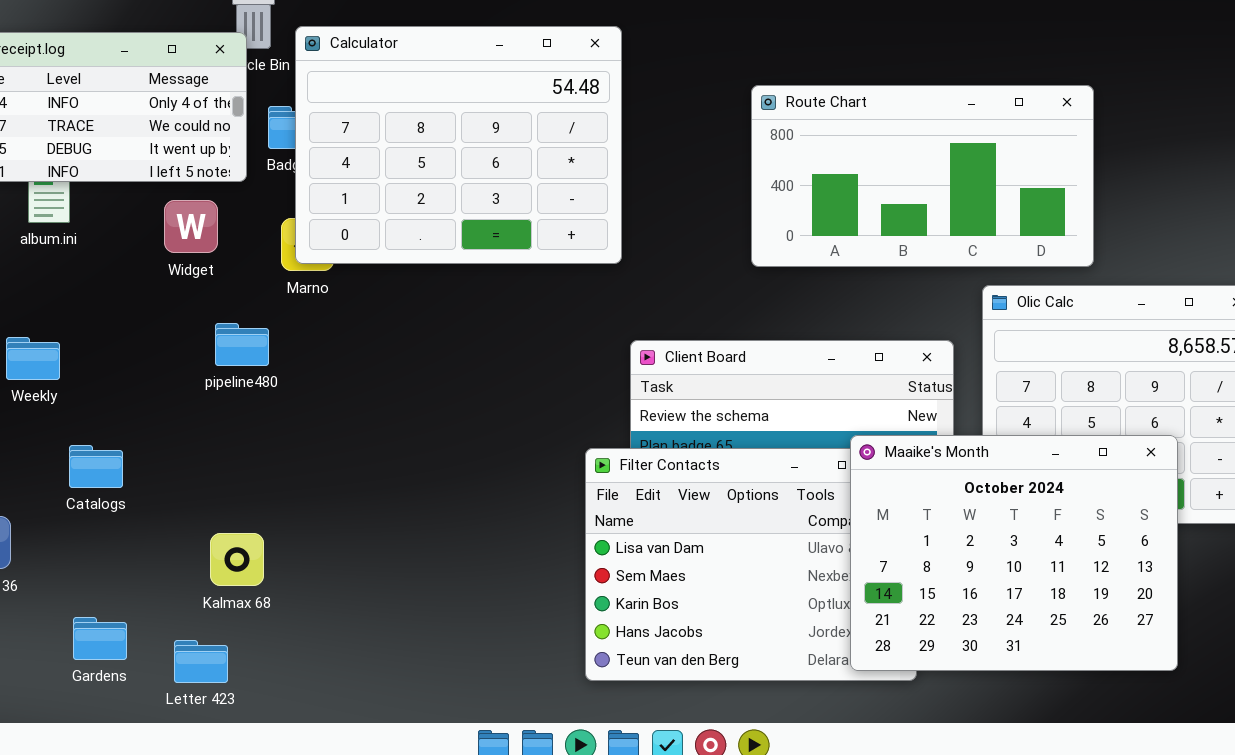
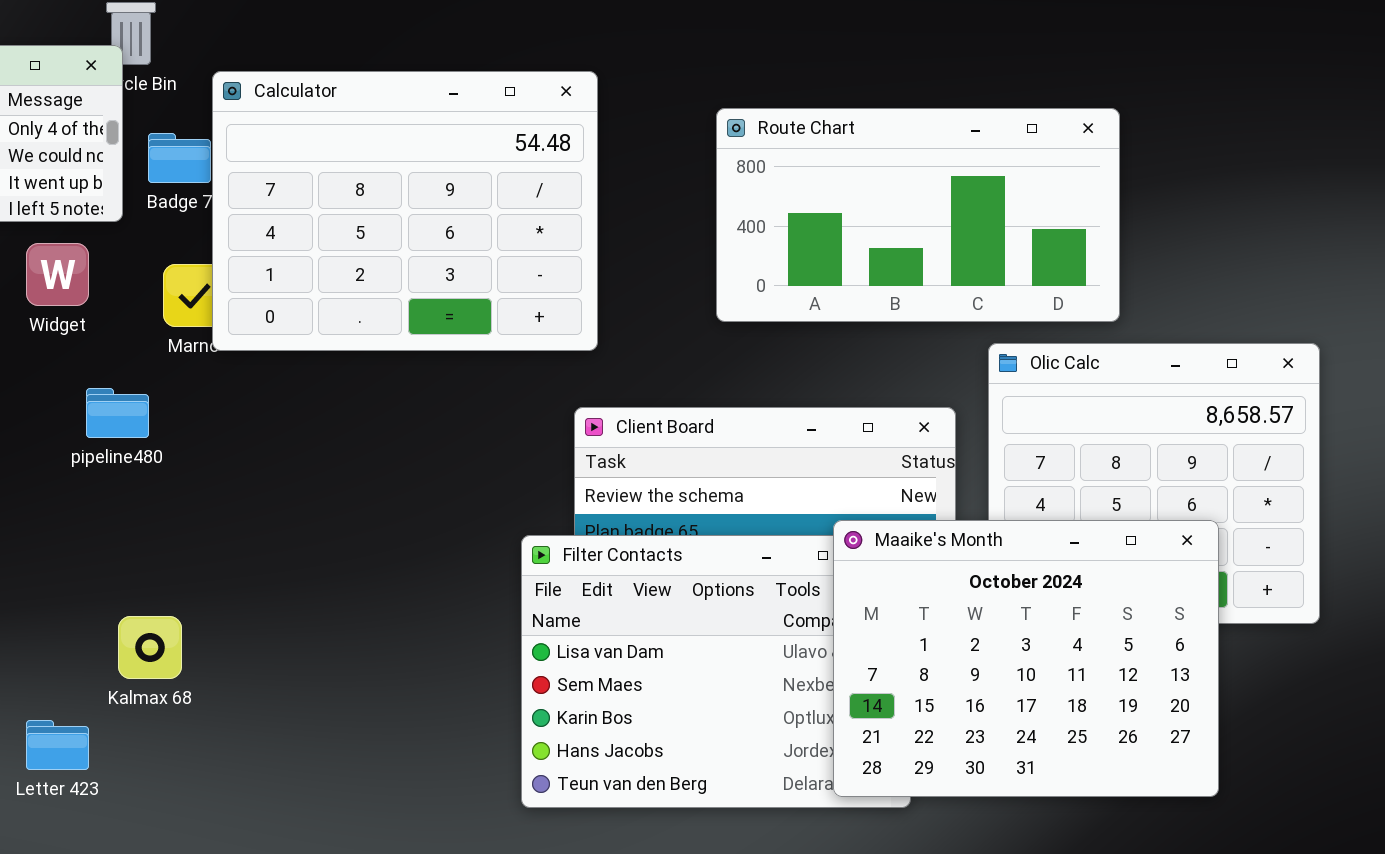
Calculator: [295,26,622,264] -> [212,71,598,351], moved
Kalmax 68: [210,533,264,586] -> [118,616,182,679], moved
Letter 423: [174,640,228,683] -> [26,720,89,770], moved

